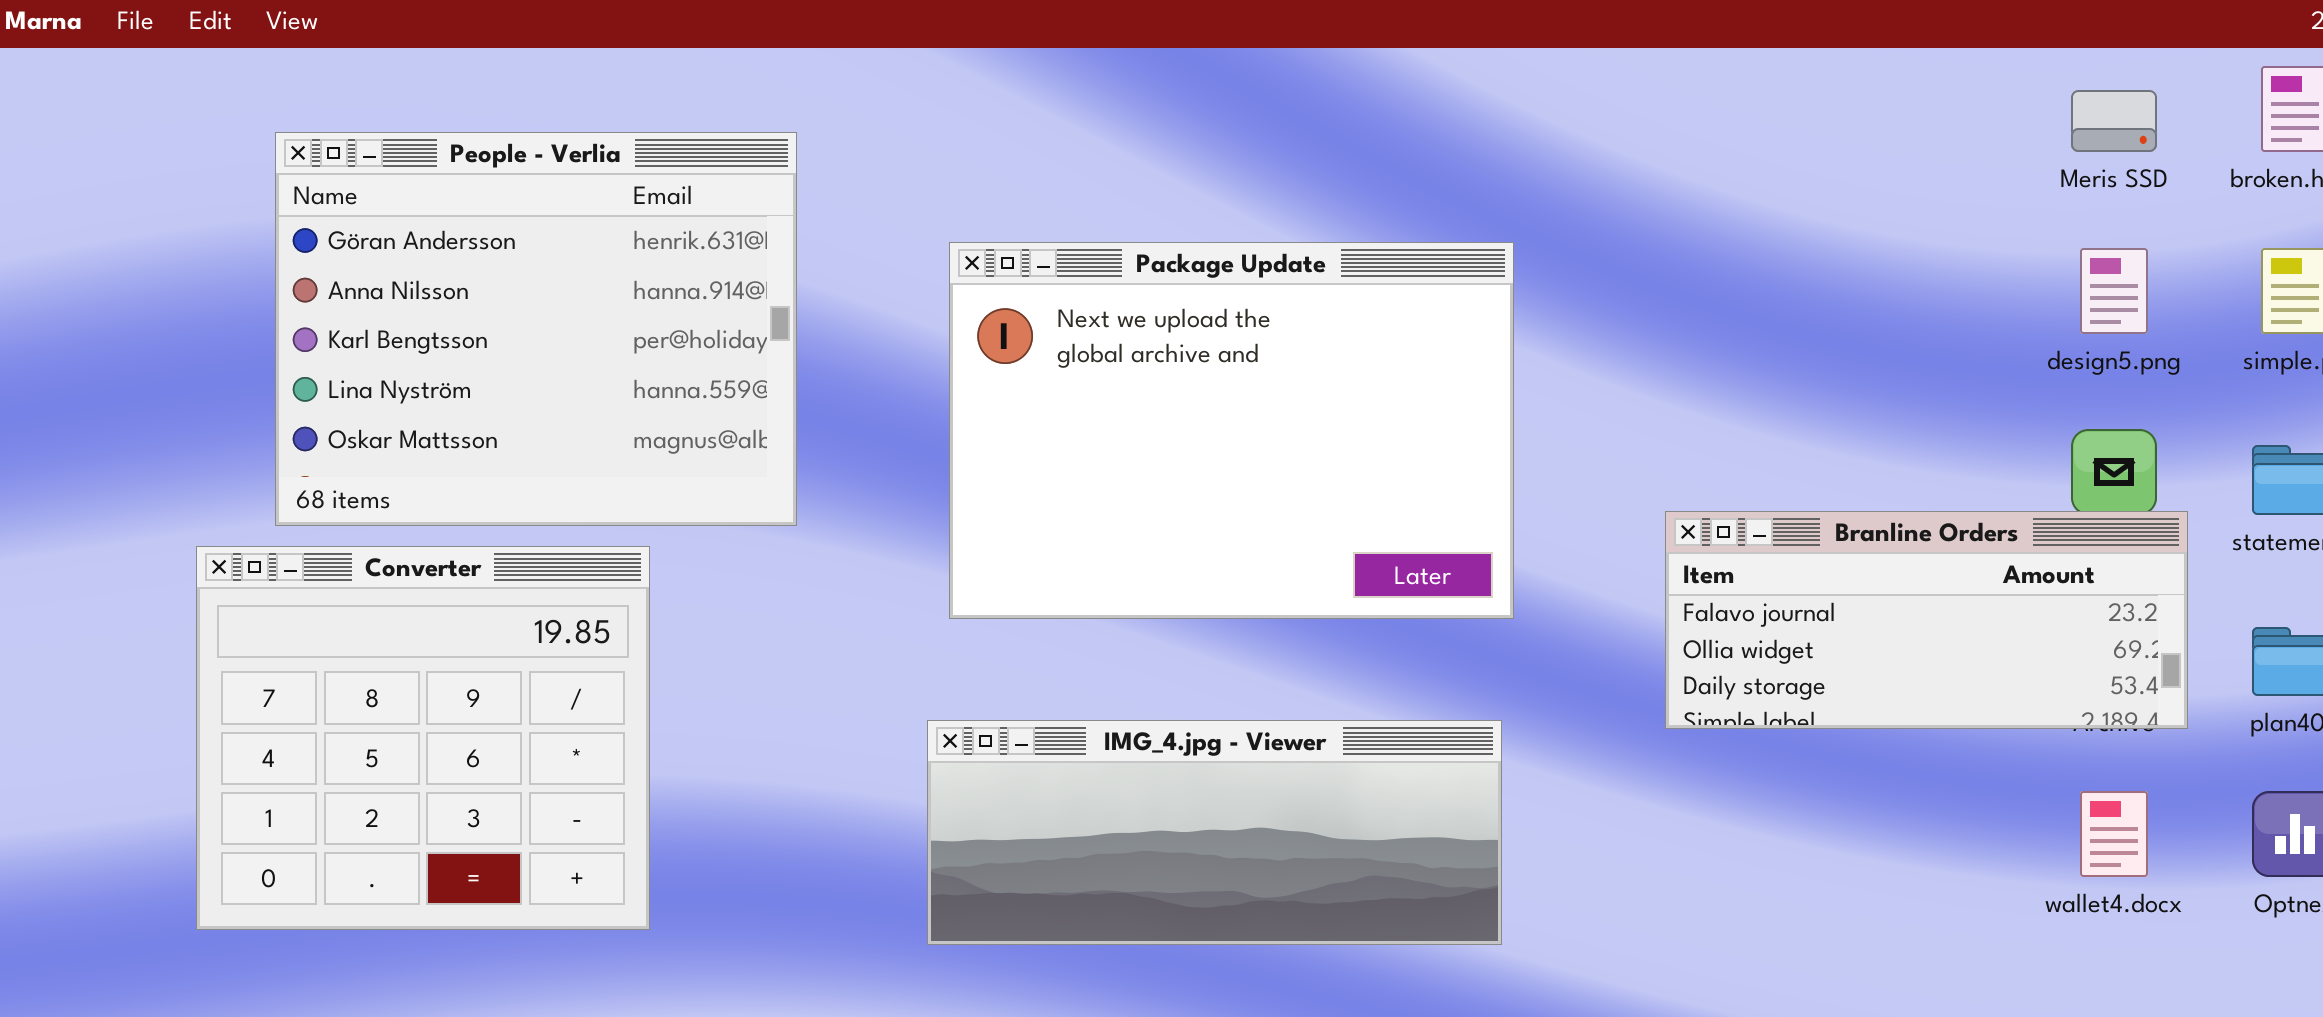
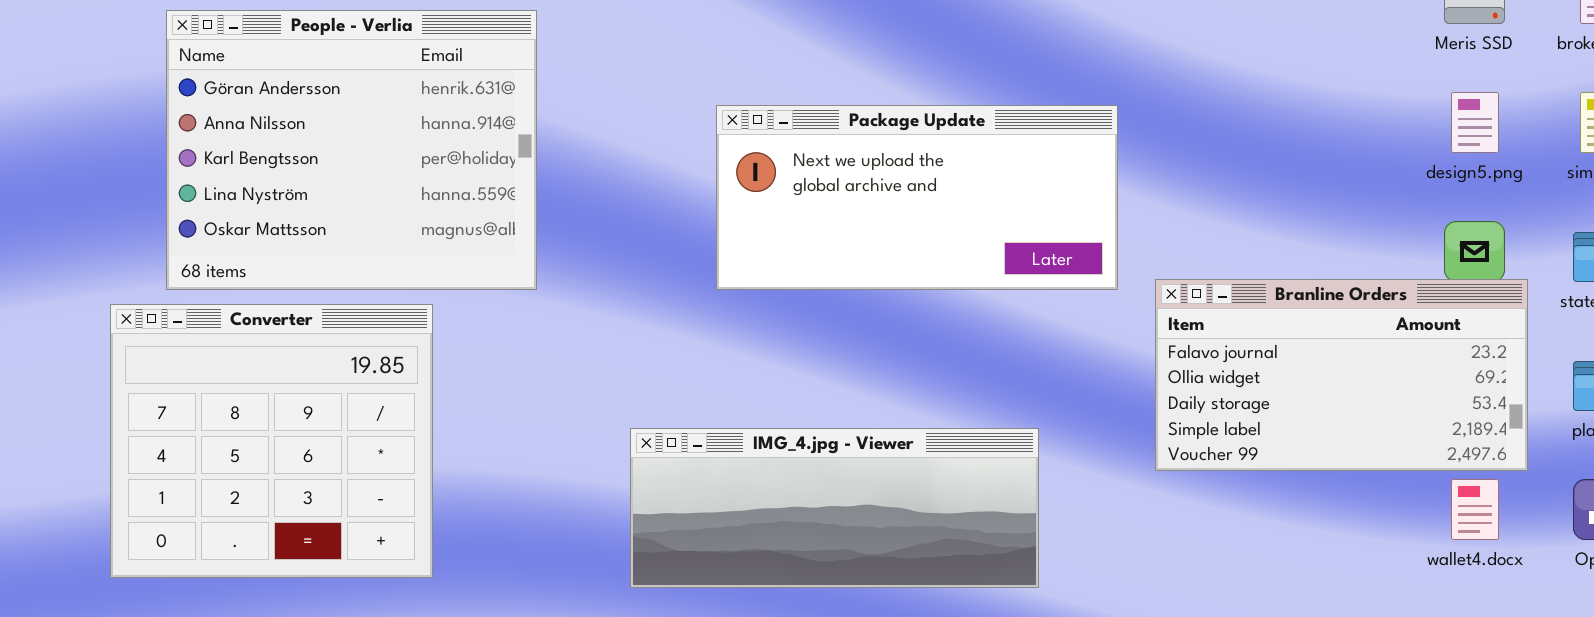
Package Update: [949,242,1514,619] -> [716,105,1118,290], moved, resized
Branline Orders: [1665,511,2188,729] -> [1155,279,1528,471], resized

